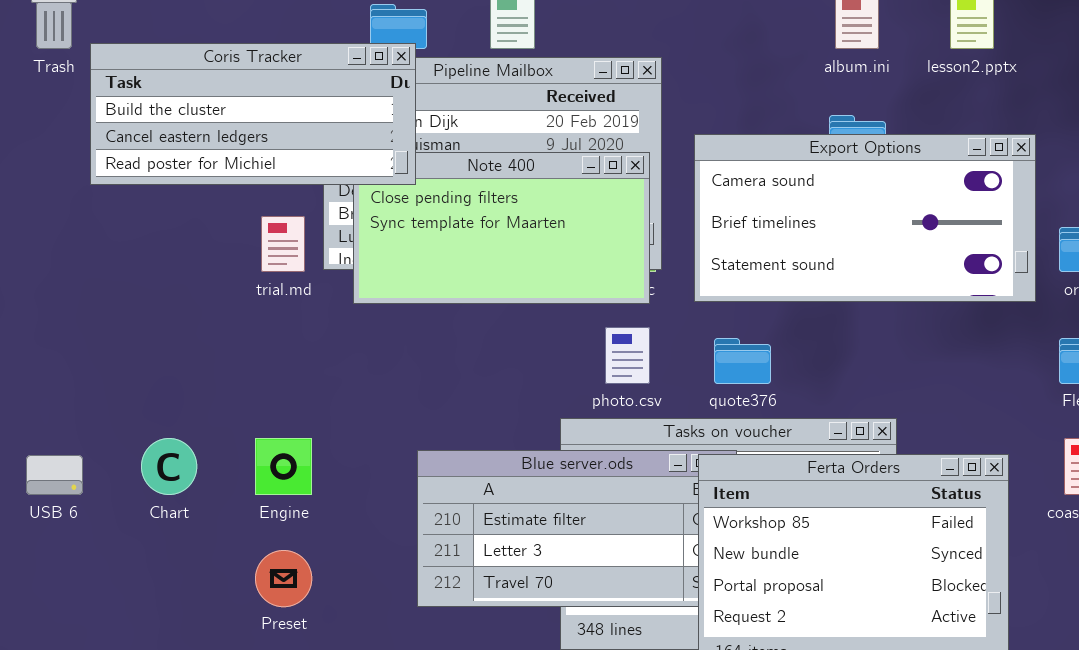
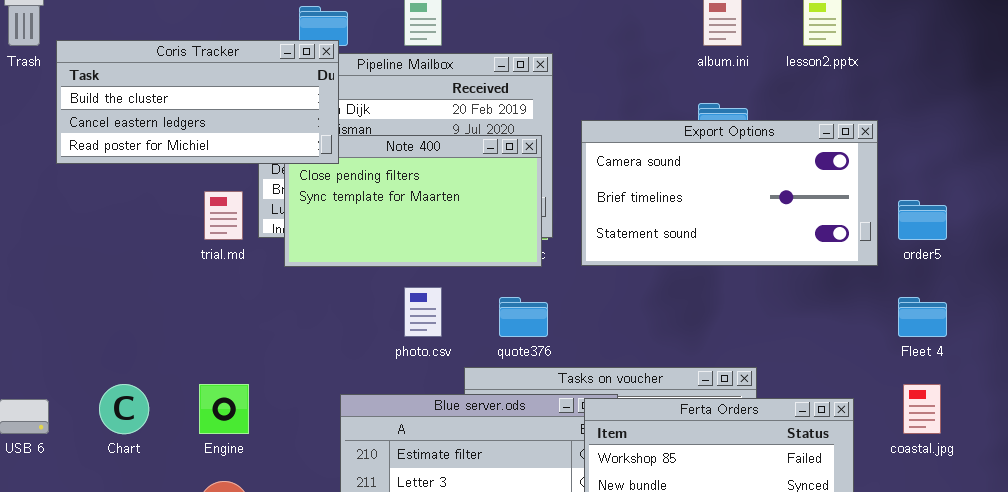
photo.csv: [605,327,650,384] -> [404,287,442,337], moved
quote376: [714,338,771,384] -> [499,297,548,337], moved

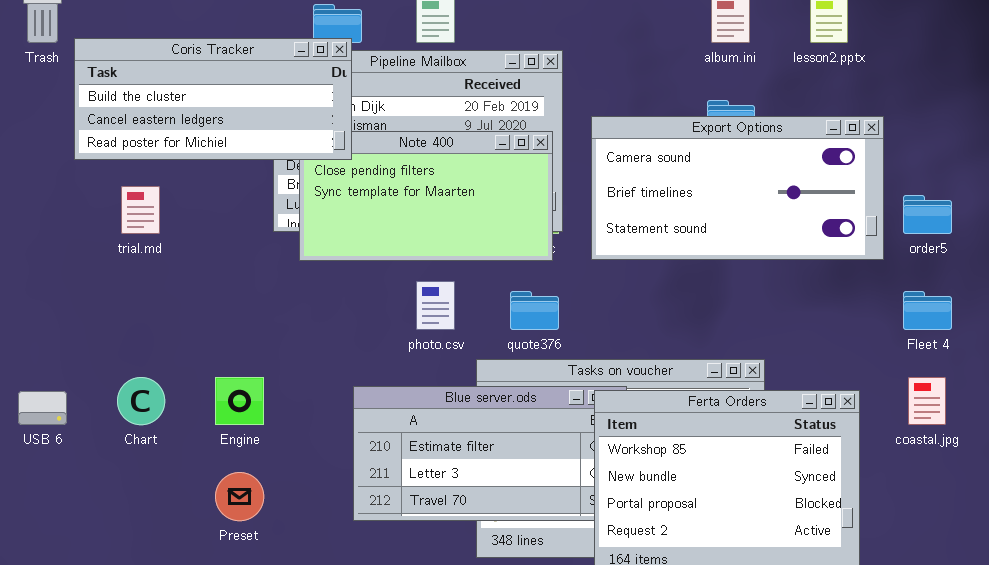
trial.md: [204,191,243,240] -> [121,186,160,234], moved

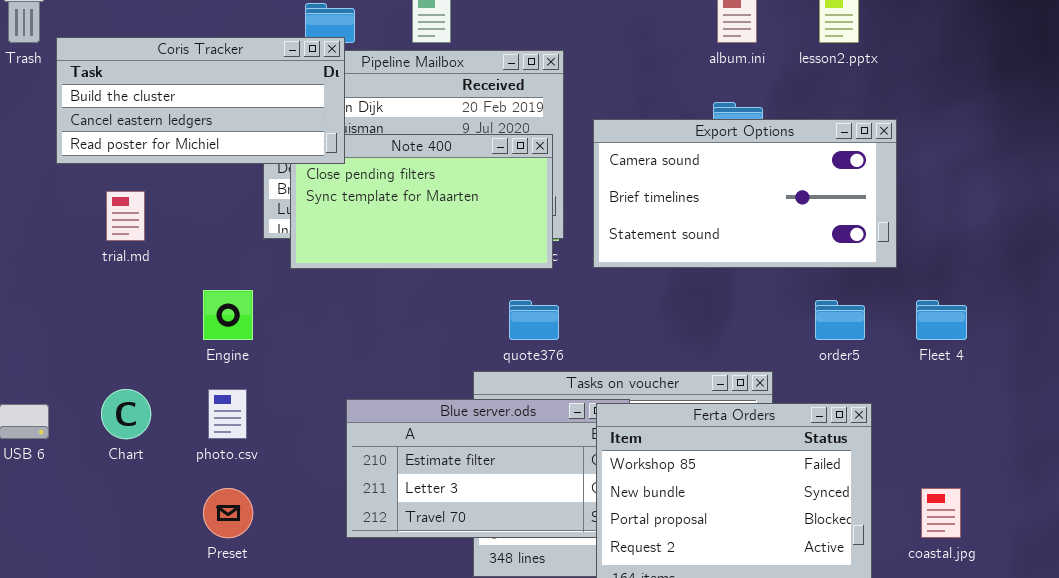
order5: [903,195,952,234] -> [815,300,865,340], moved
photo.csv: [416,281,455,330] -> [208,389,247,439], moved
Engine: [215,377,264,425] -> [203,290,253,340], moved
coastal.jpg: [908,377,946,425] -> [921,488,961,538], moved

